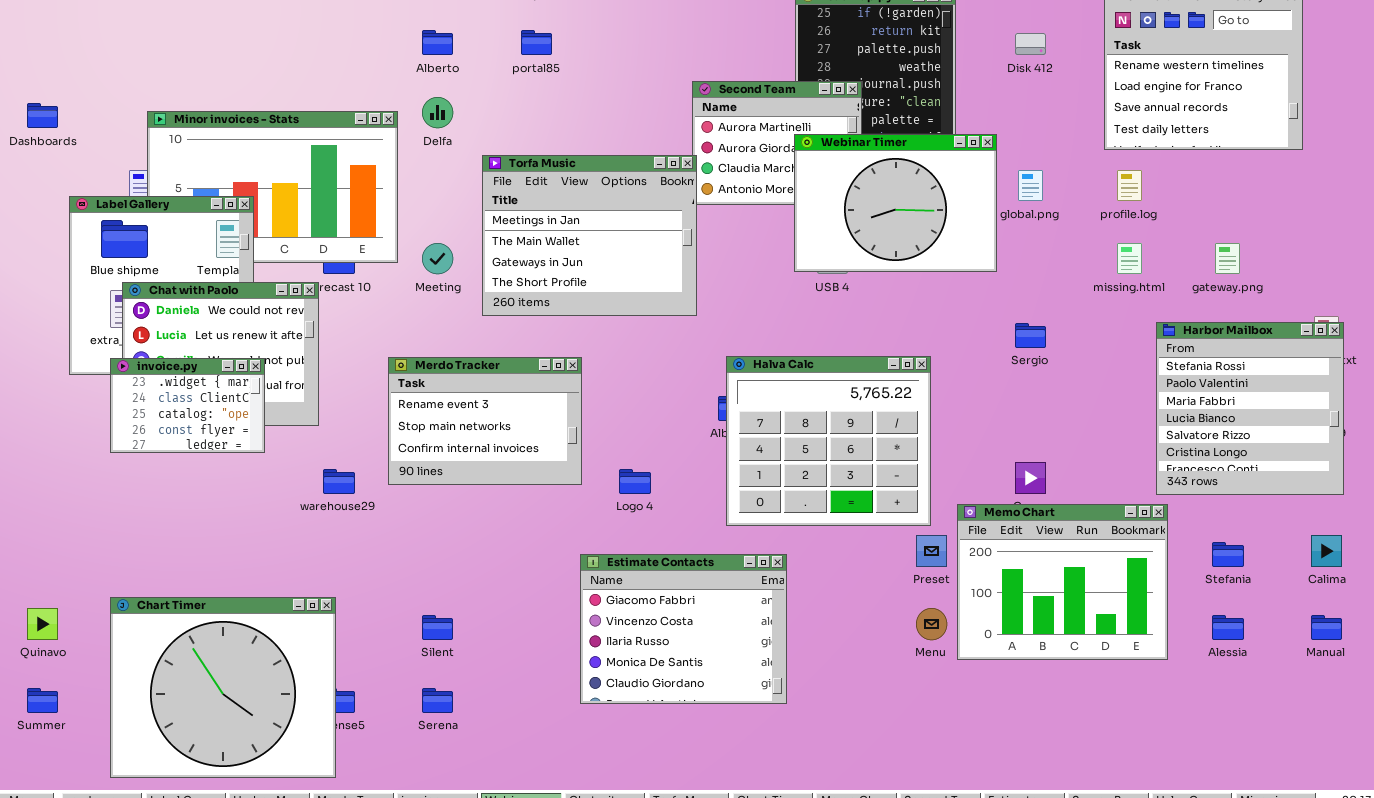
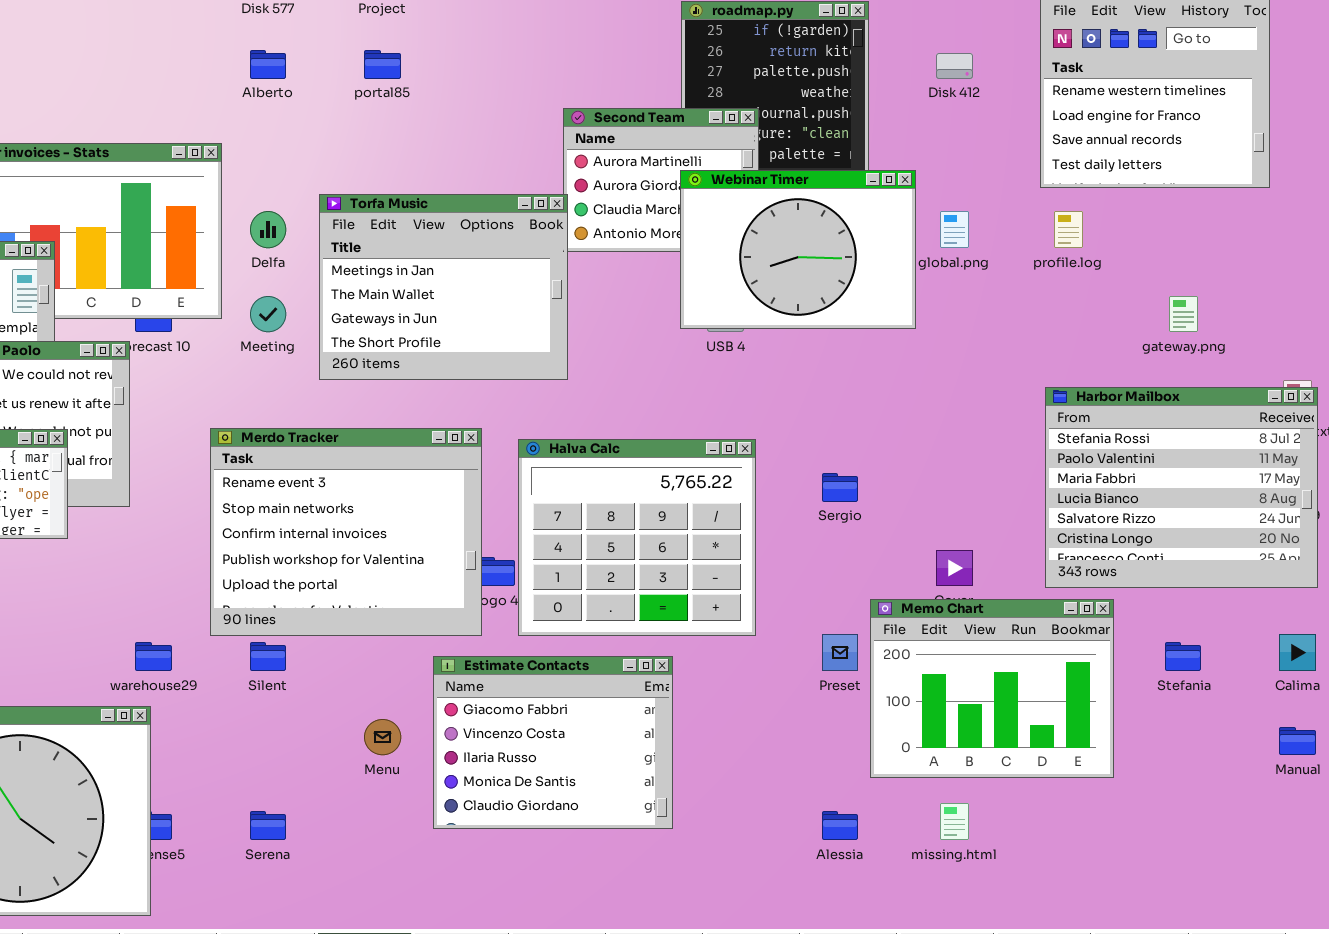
Delfa: [422,97,453,128] -> [250,211,286,248], moved
missing.html: [1117,243,1142,274] -> [940,803,969,840], moved
Harbor Mailbox: [1156,322,1344,495] -> [1045,387,1318,588], resized
Sergio: [1015,323,1046,348] -> [822,473,858,502], moved
Halva Calc: [726,356,931,526] -> [518,439,756,636], moved
Merdo Tracker: [388,357,582,485] -> [210,428,482,636], resized
warehouse29: [323,469,355,494] -> [135,642,172,671], moved
Menu: [916,608,947,640] -> [364,719,401,755], moved
Silent: [422,615,453,640] -> [250,642,286,671], moved
Alessia: [1212,615,1244,640] -> [822,811,858,840], moved

